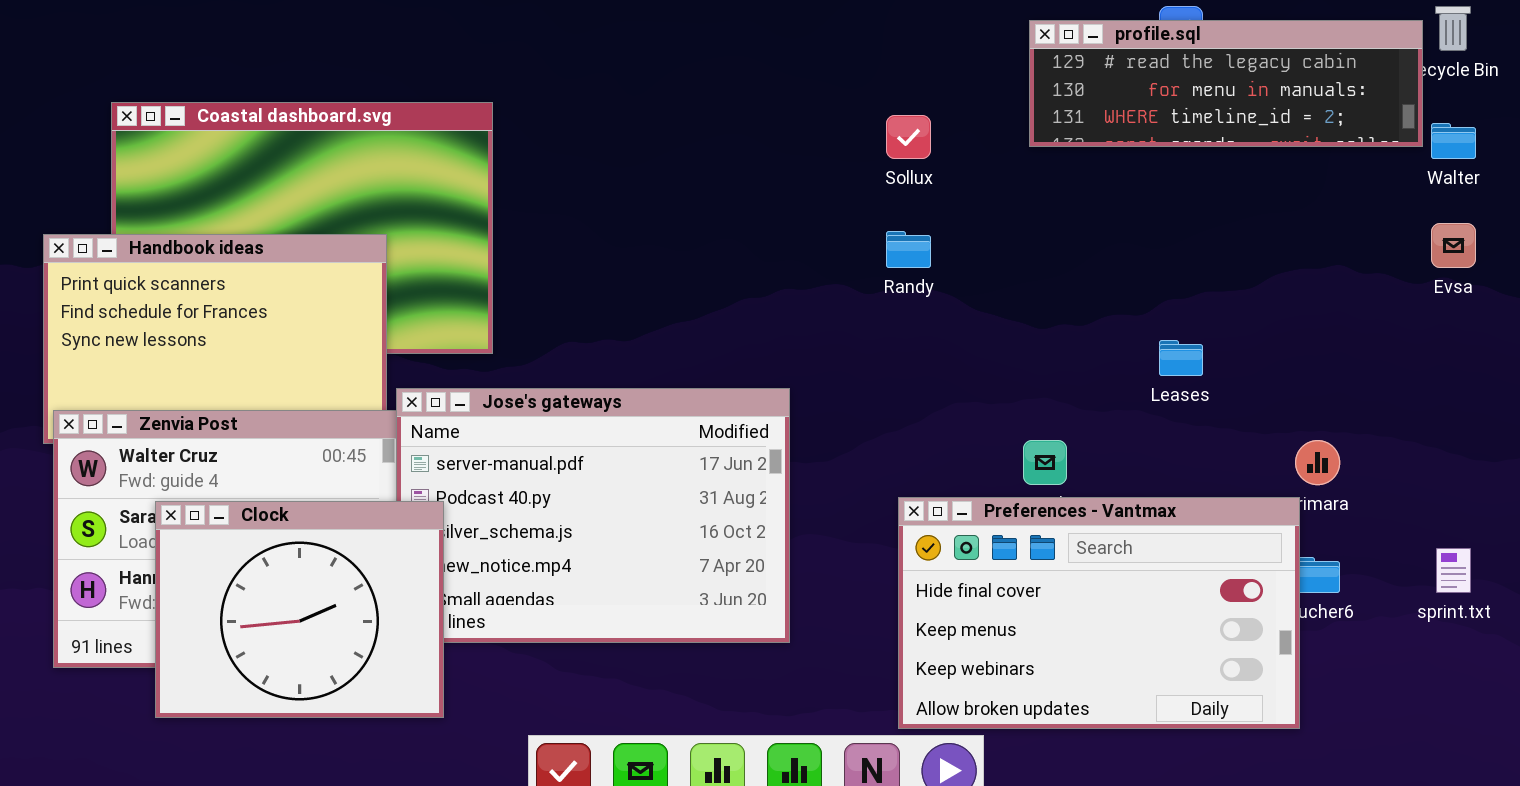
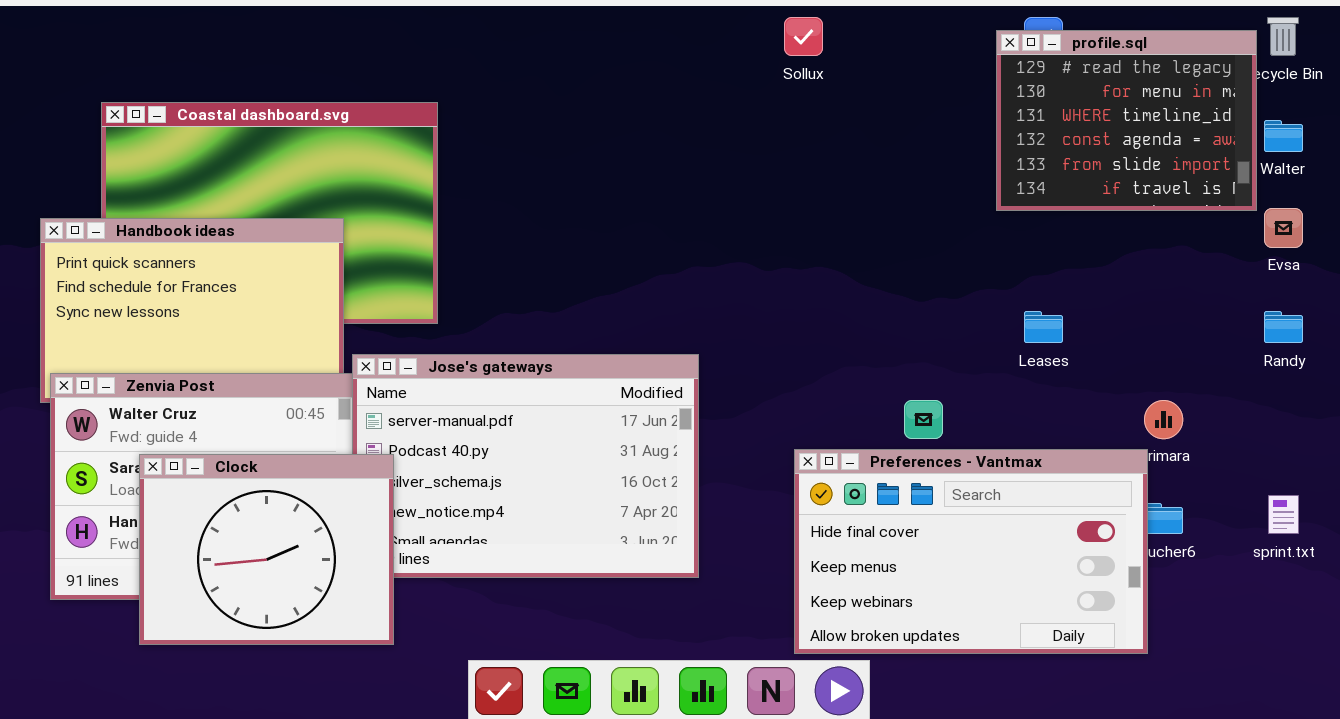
profile.sql: [1029,20,1423,147] -> [996,30,1257,211], resized
Sollux: [886,115,931,159] -> [784,17,823,56], moved
Randy: [886,231,931,268] -> [1264,311,1303,343], moved

